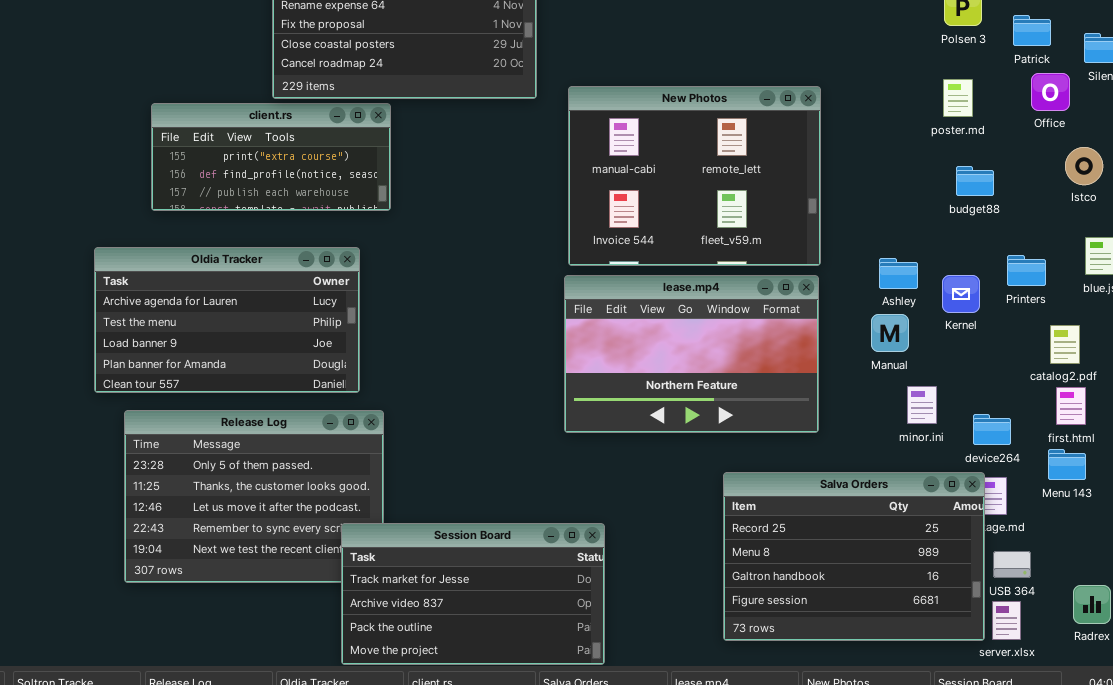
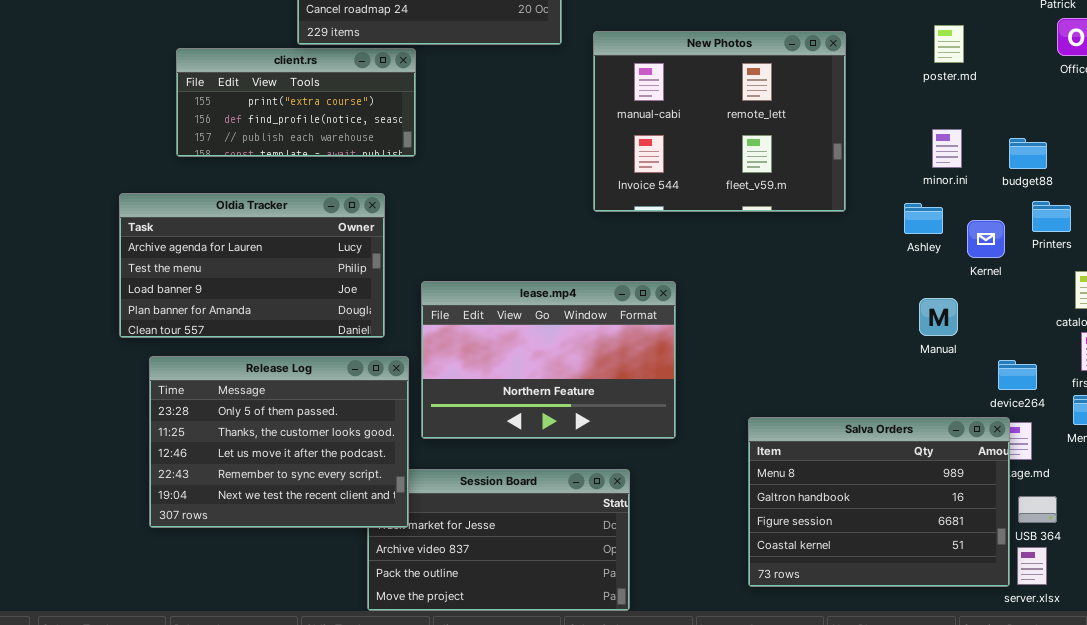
poster.md: [943,79,973,117] -> [934,25,964,63], moved
budget88: [956,166,994,196] -> [1009,138,1047,169], moved
lease.mp4: [564,275,819,433] -> [421,281,676,439], moved
Manual: [871,314,909,352] -> [919,298,958,336], moved
minor.ini: [907,386,937,424] -> [932,129,962,168], moved
Release Log: [124,410,384,583] -> [149,356,409,528], raised
Salva Orders: [723,472,985,641] -> [748,417,1010,587], scrolled down 1 row

